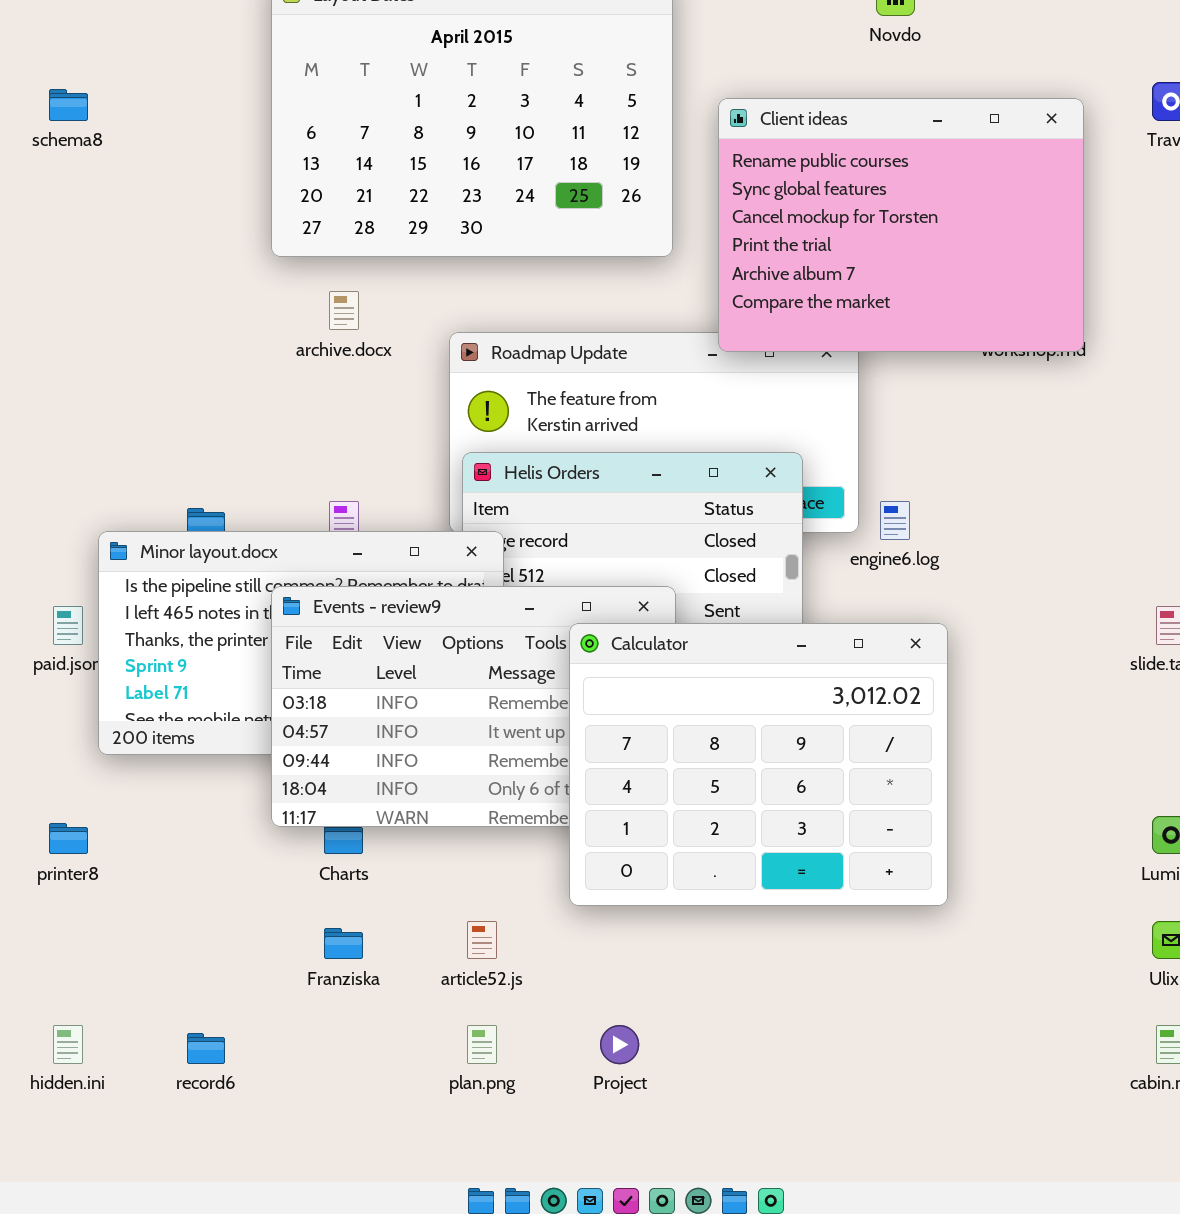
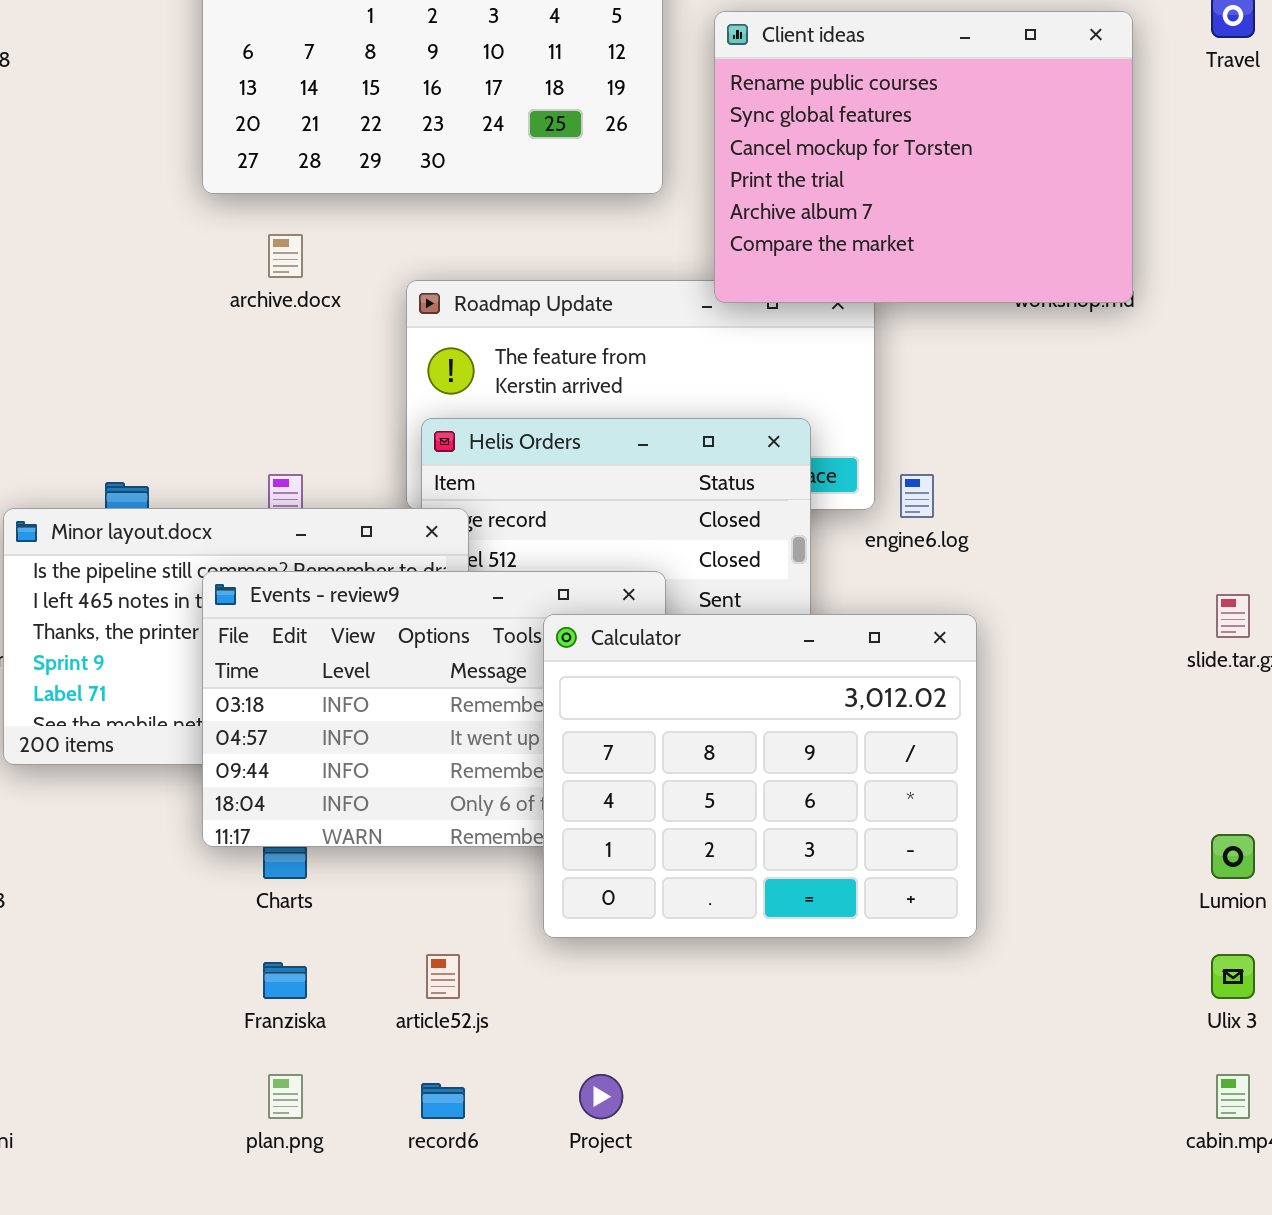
plan.png: [467,1025,497,1064] -> [268,1074,303,1119], moved
record6: [187,1033,225,1064] -> [421,1083,465,1119], moved

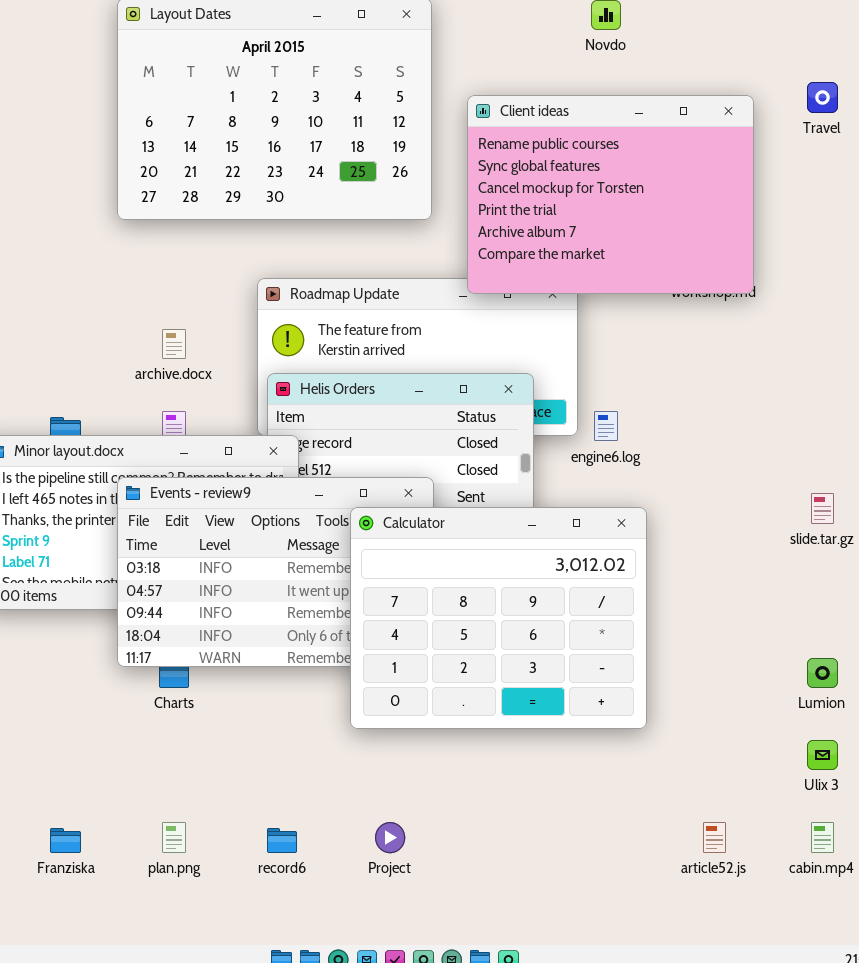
archive.docx: [268,234,303,278] -> [162,329,186,359], moved
article52.js: [426,954,460,999] -> [703,822,726,853], moved
Franziska: [263,962,307,999] -> [50,828,81,853], moved

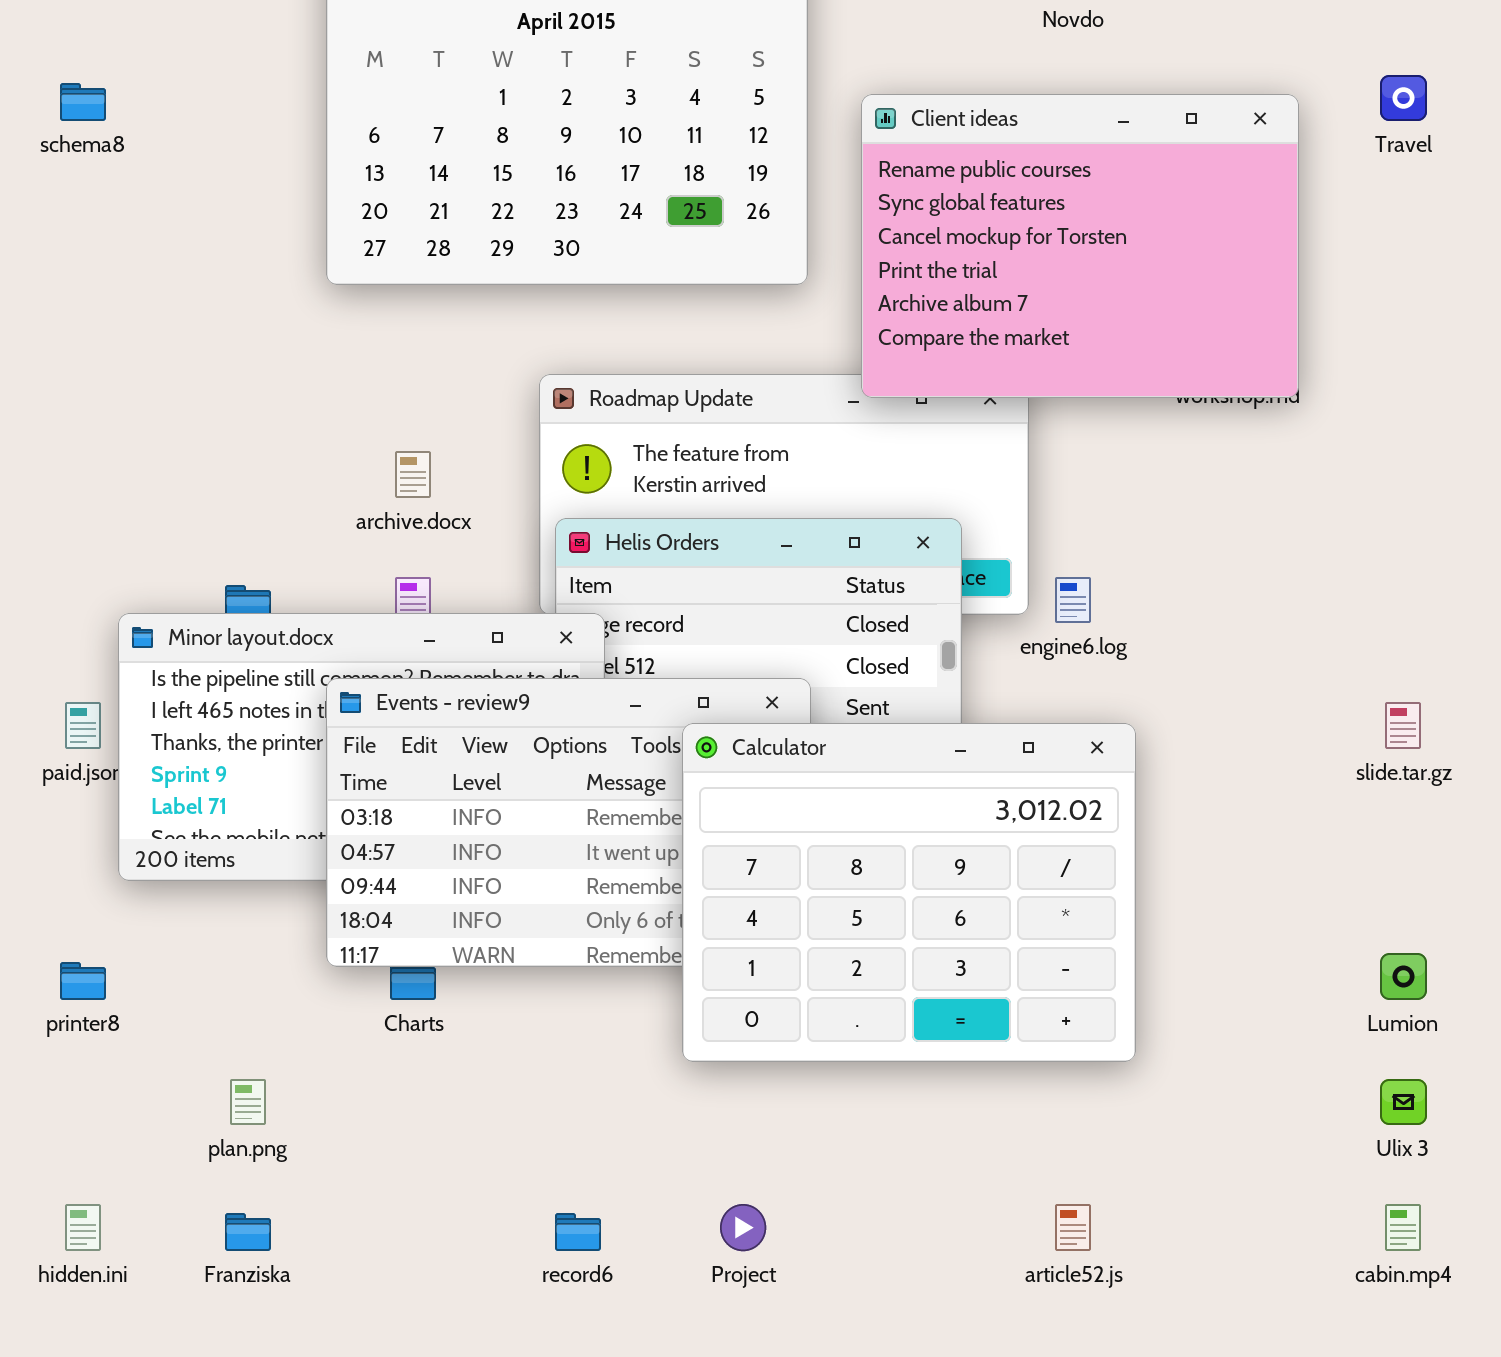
plan.png: [162,822,186,853] -> [230,1079,266,1125], moved
article52.js: [703,822,726,853] -> [1055,1204,1091,1251], moved

